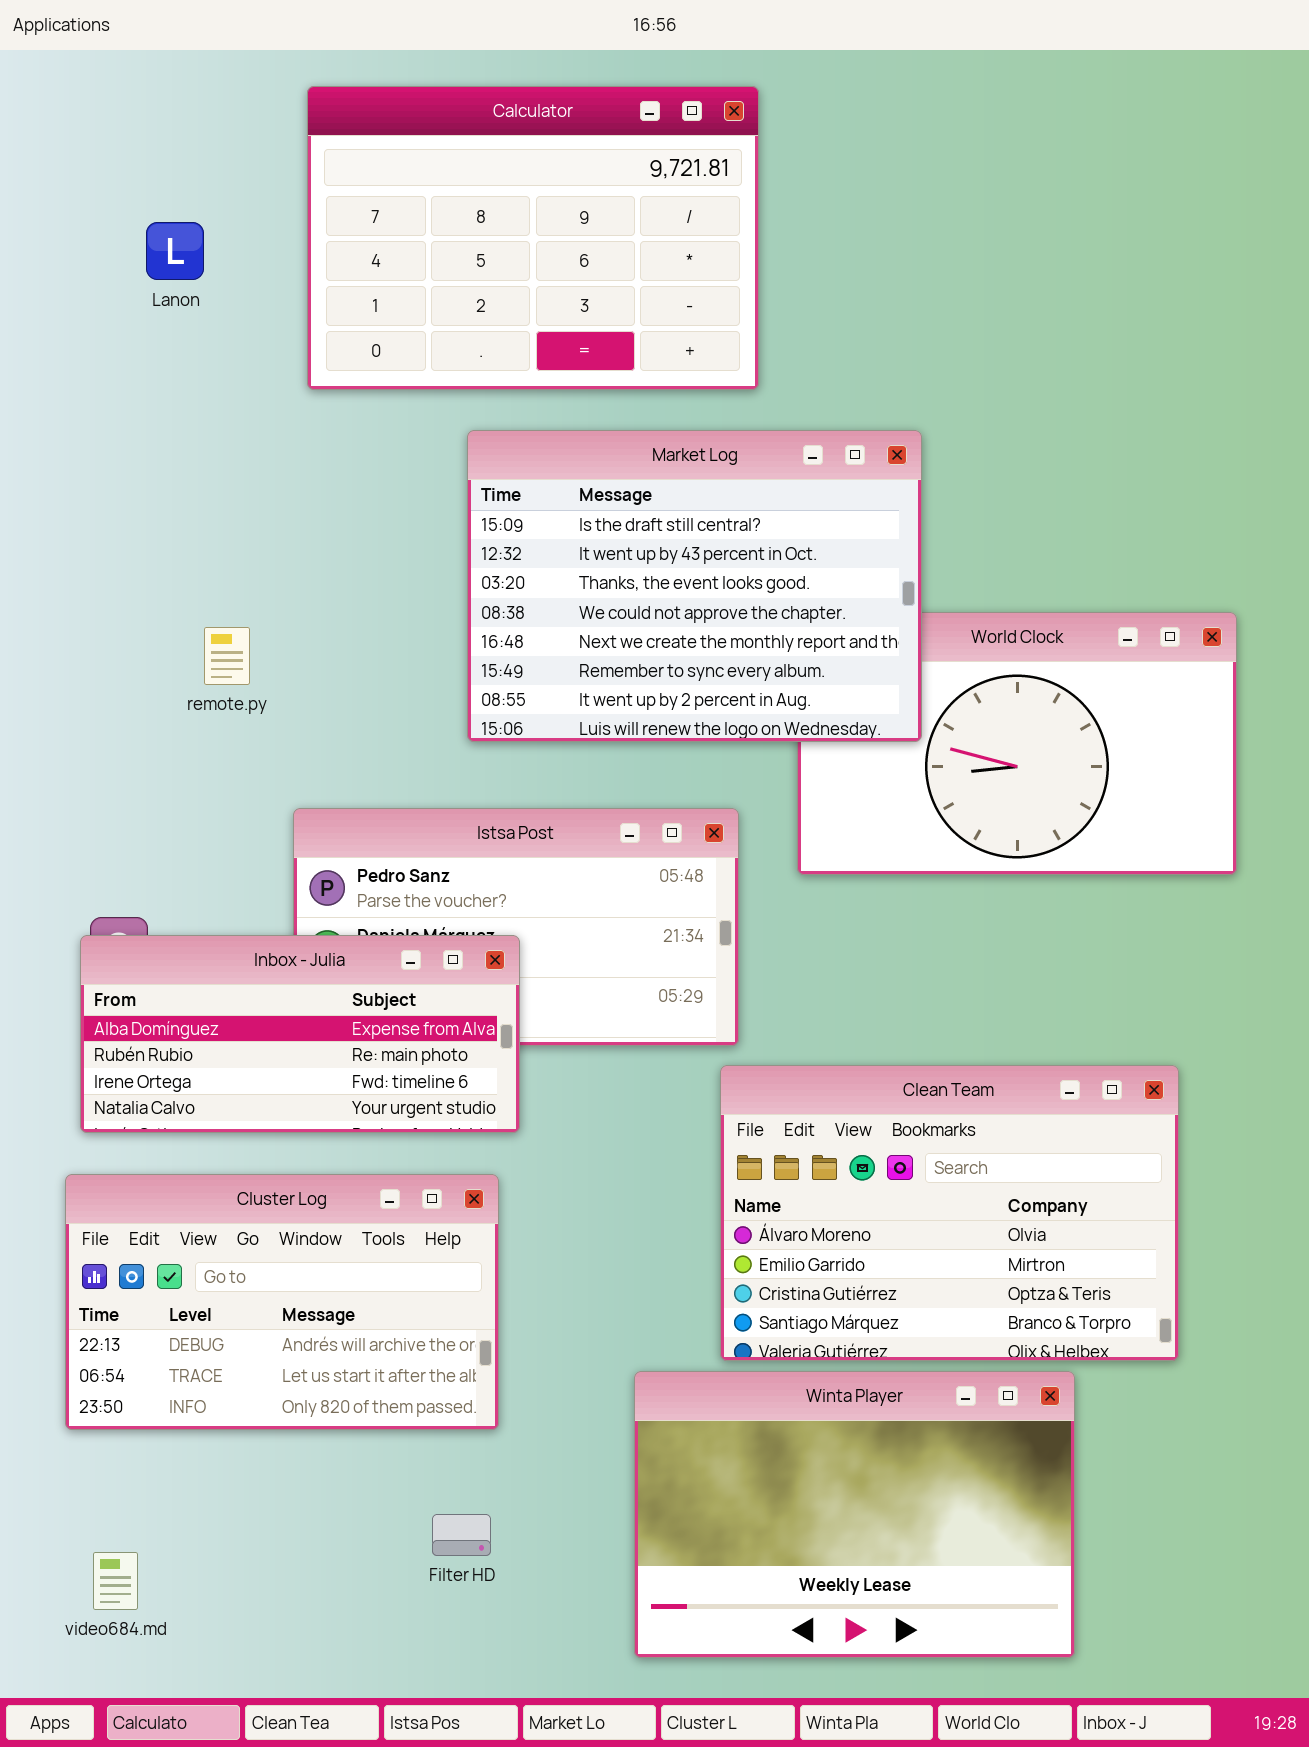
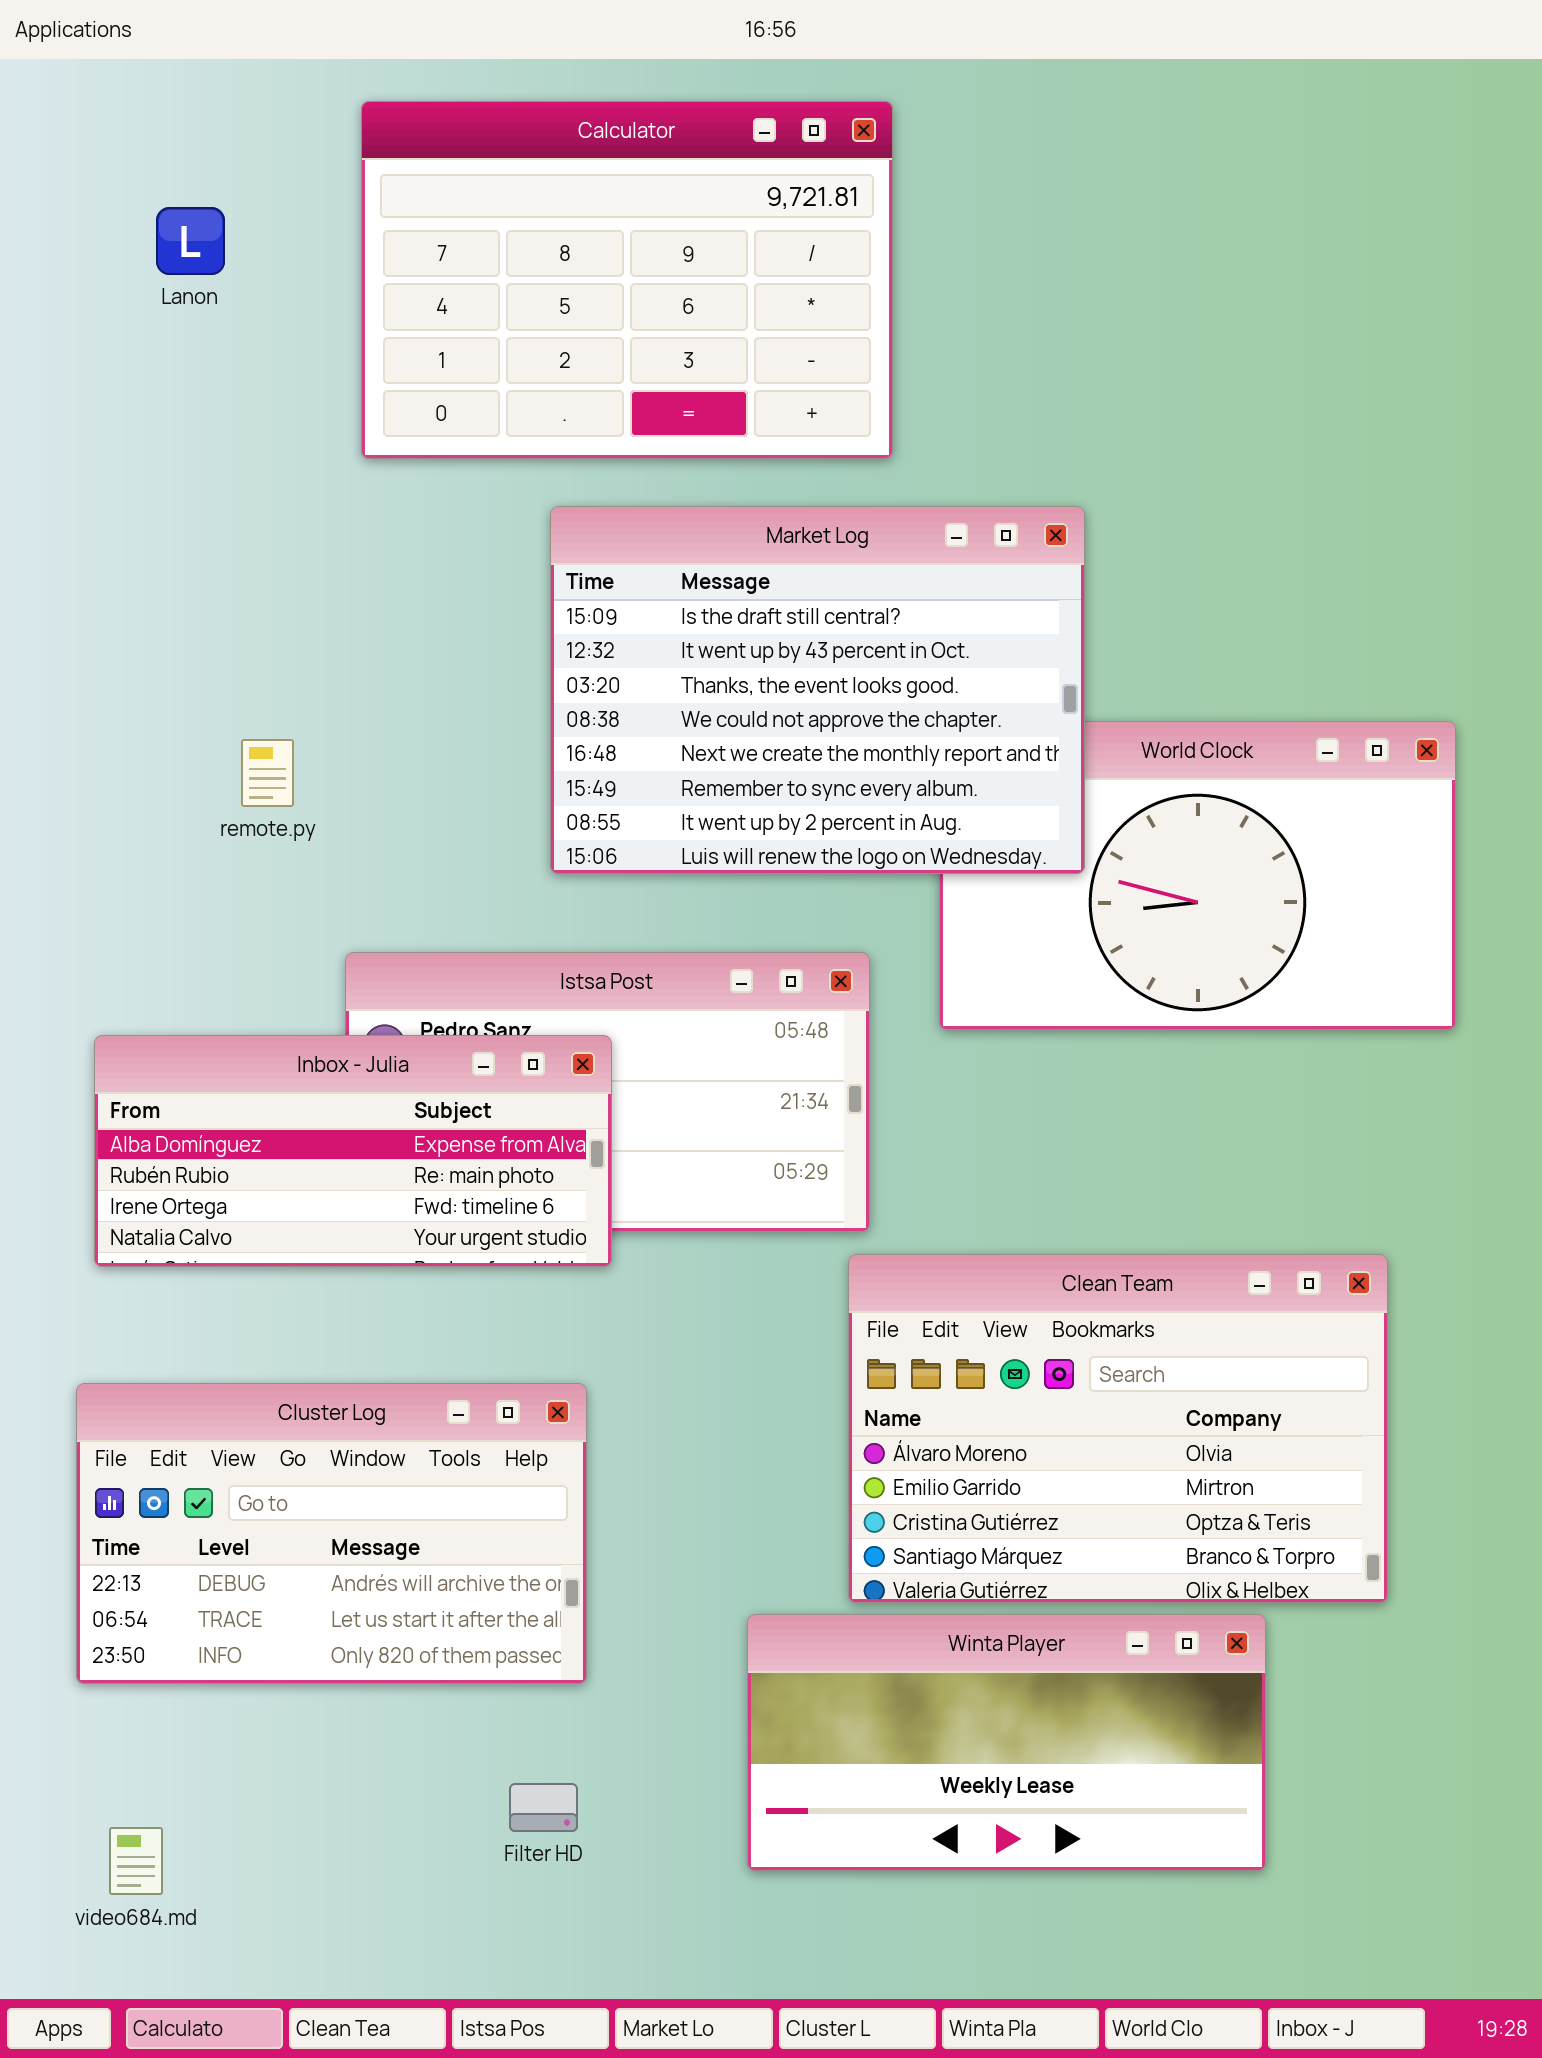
Lanon: [146,222,204,280] -> [156,207,225,275], moved
Inbox - Julia: [80,935,520,1133] -> [94,1035,612,1267], moved
Winta Player: [634,1371,1075,1658] -> [747,1614,1266,1871], resized

